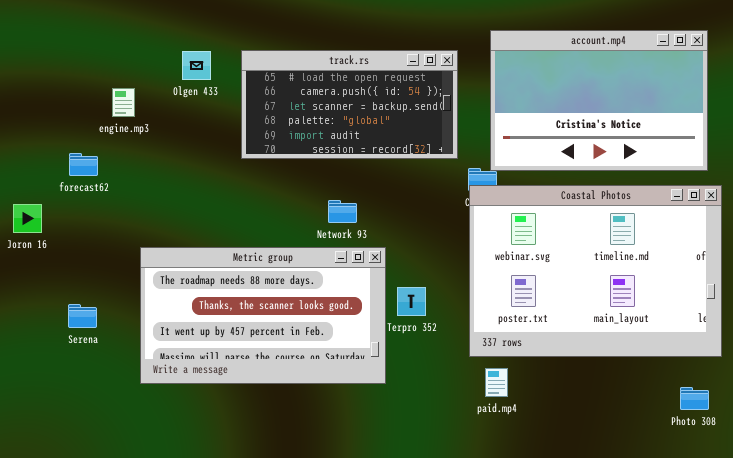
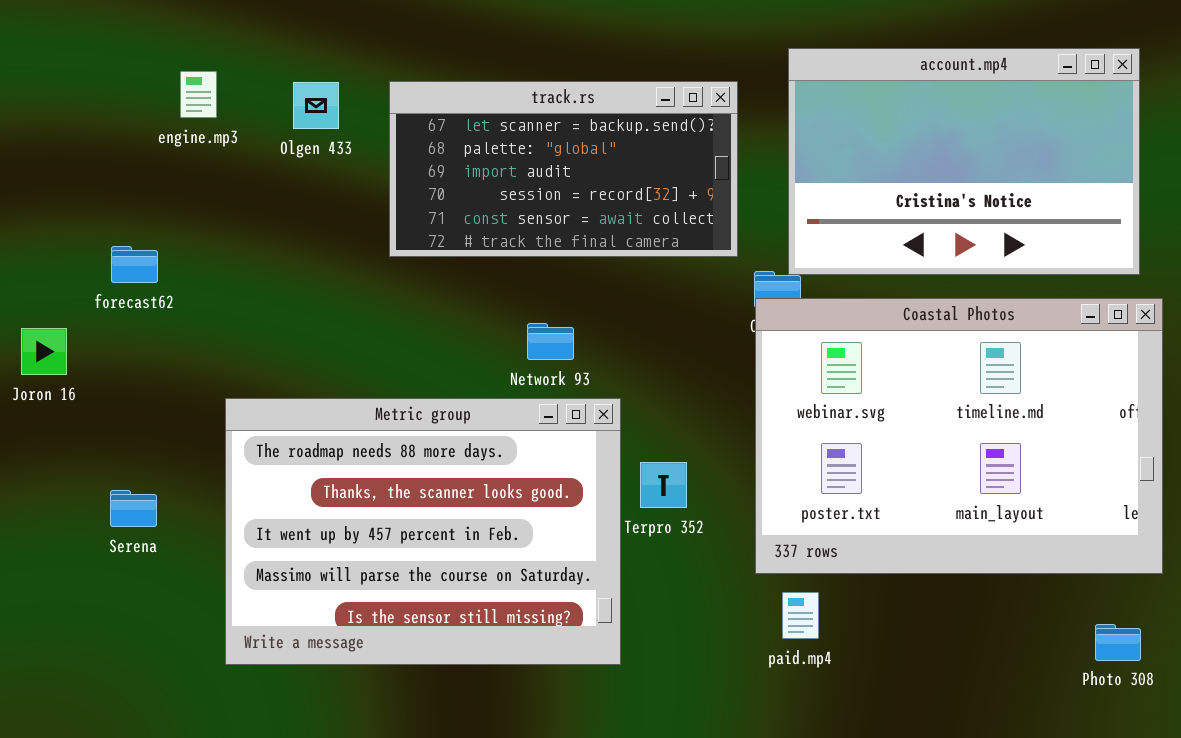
track.rs: [241,50,458,159] -> [389,81,738,257], scrolled down 2 rows
engine.mp3: [112,88,135,117] -> [180,71,217,118], moved
Metric group: [140,247,386,384] -> [225,398,621,665], resized

